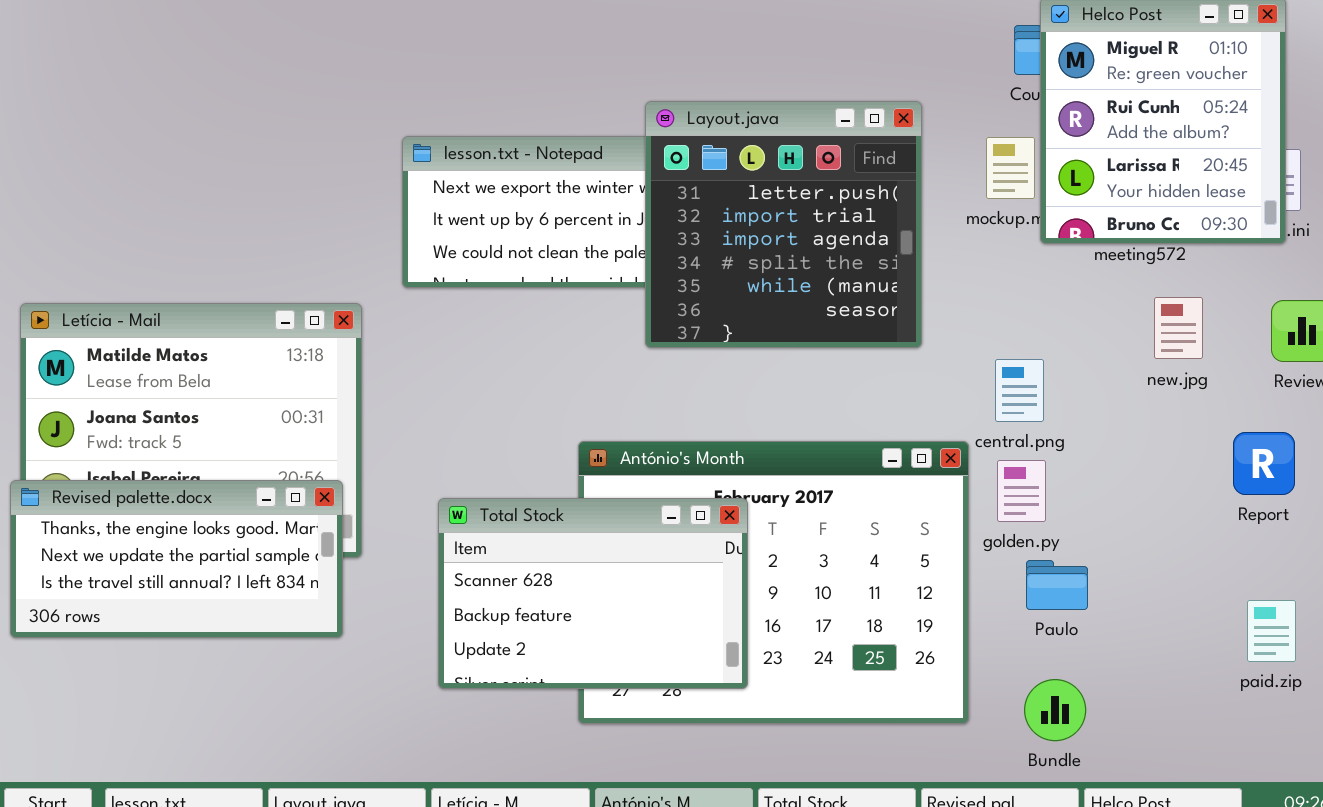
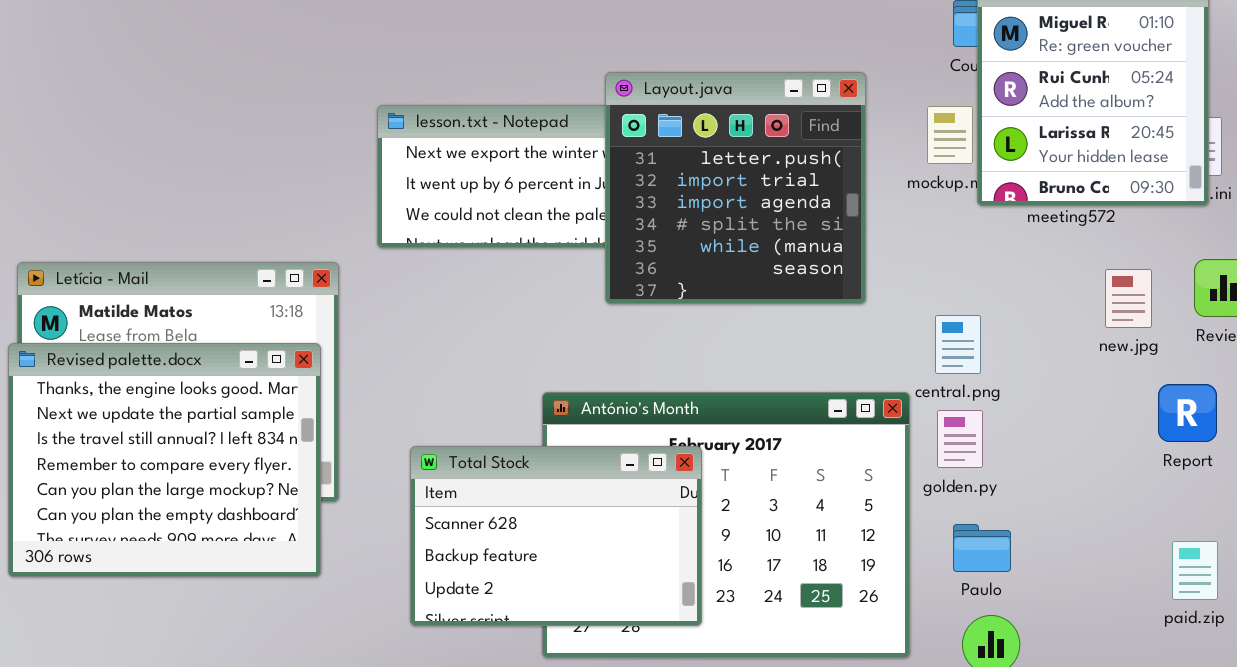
new.jpg: [1154,297,1203,359] -> [1105,269,1152,328], moved
Revised palette.docx: [10,480,343,638] -> [8,343,321,577], resized
Paulo: [1026,560,1088,610] -> [953,524,1011,572], moved

